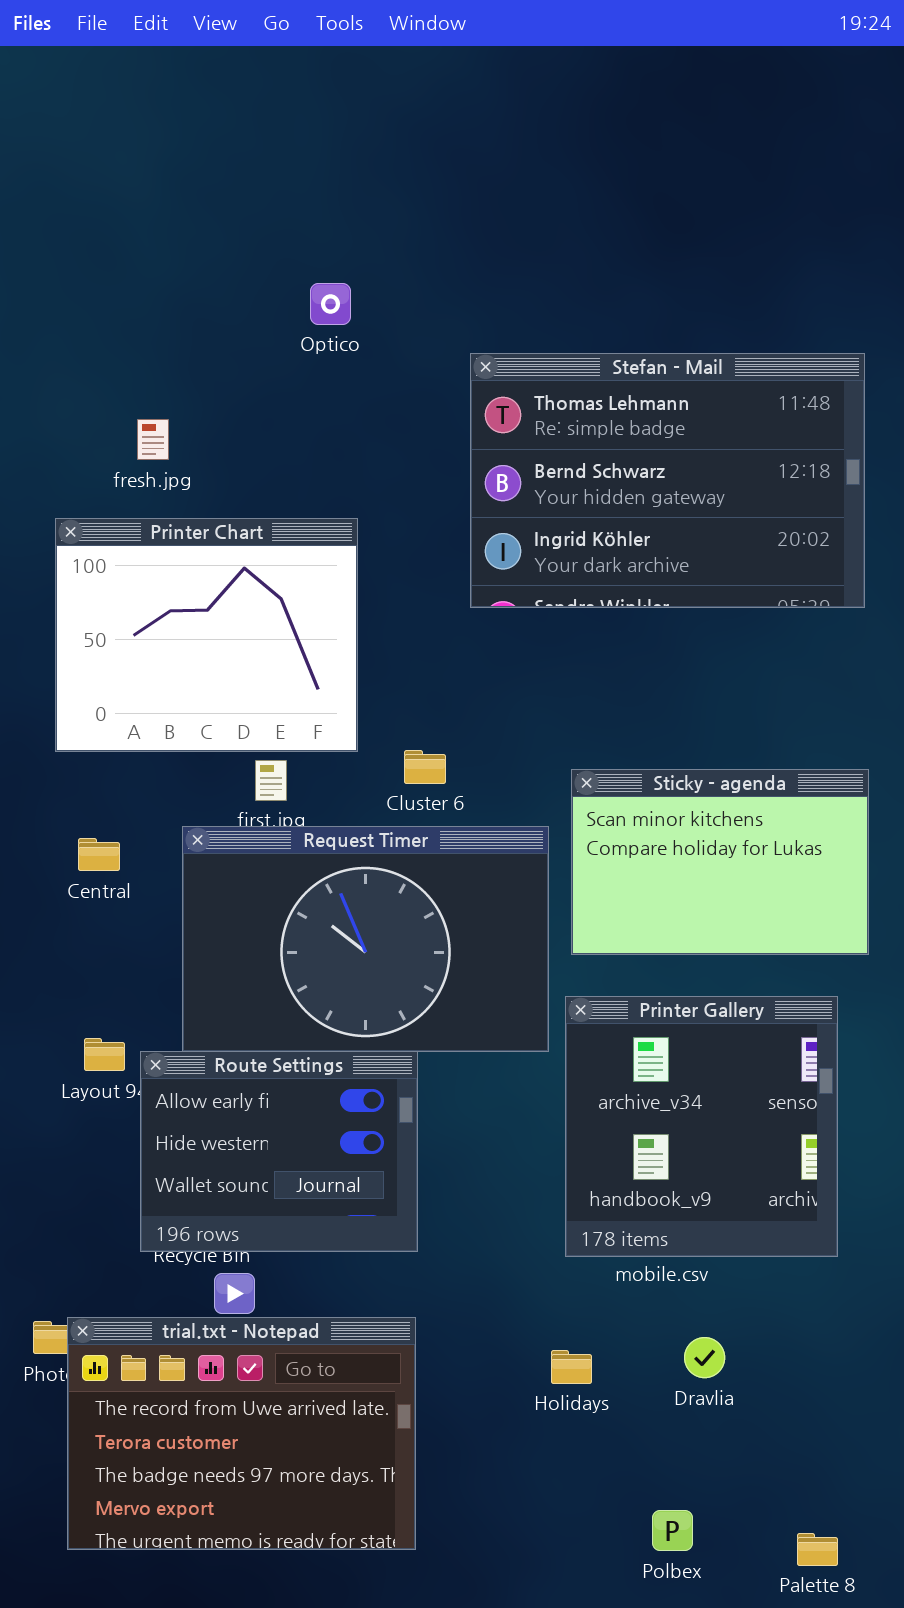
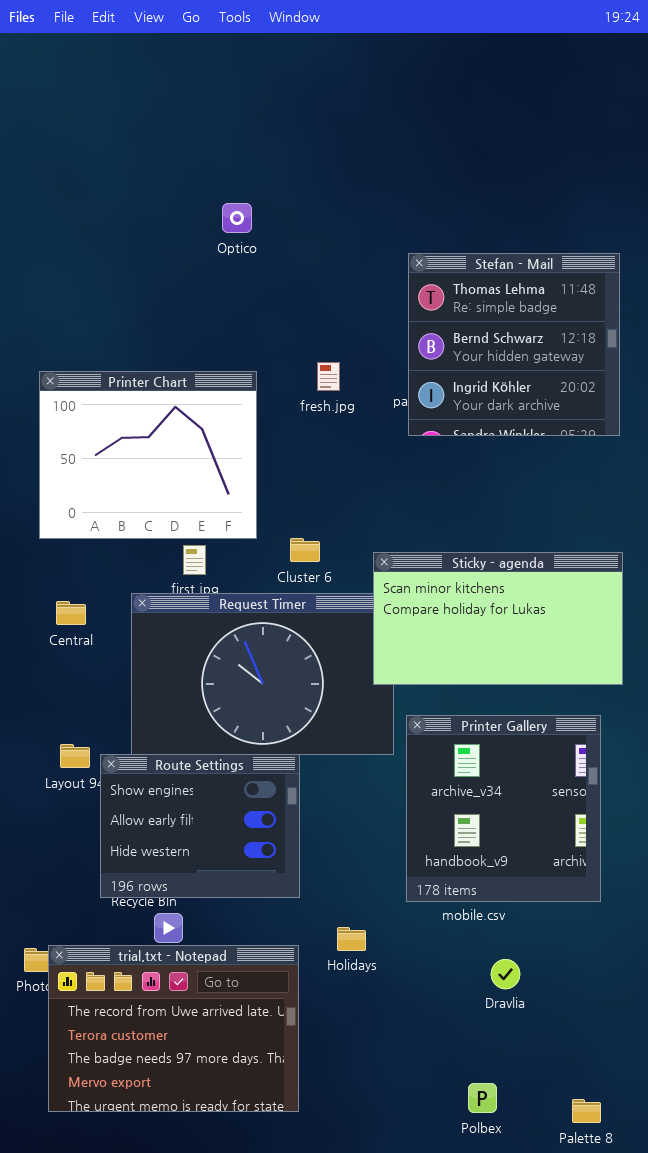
Stefan - Mail: [470,353,865,608] -> [408,253,620,436], resized
fresh.jpg: [137,419,169,460] -> [317,362,340,391], moved
Sticky - agenda: [571,769,869,955] -> [373,552,623,685], resized
Route Settings: [140,1051,418,1252] -> [100,754,300,898], scrolled up 1 row
Holidays: [551,1350,592,1384] -> [337,927,366,951], moved

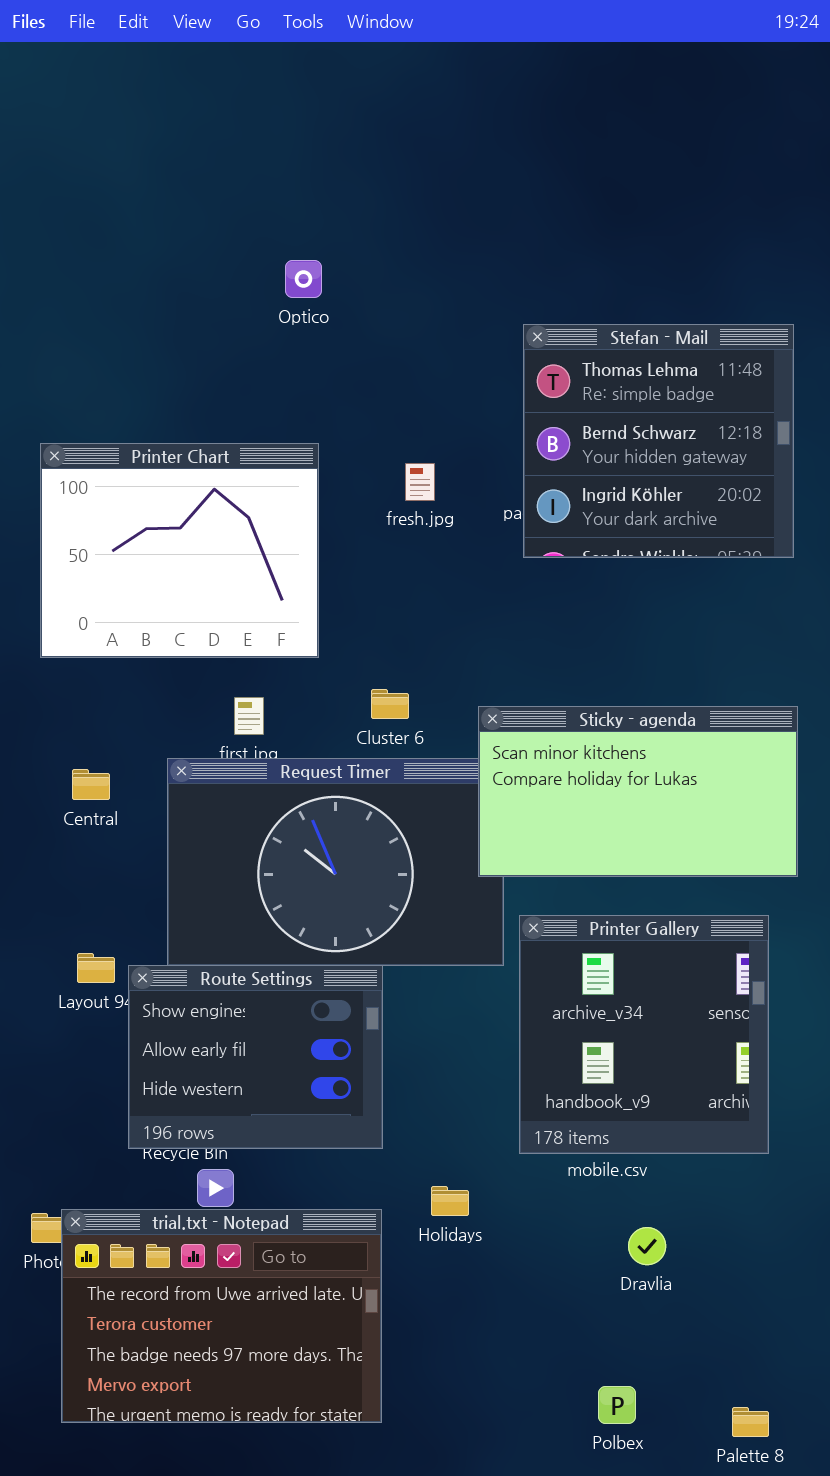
Printer Chart: [39,371,257,539] -> [40,443,319,658], moved

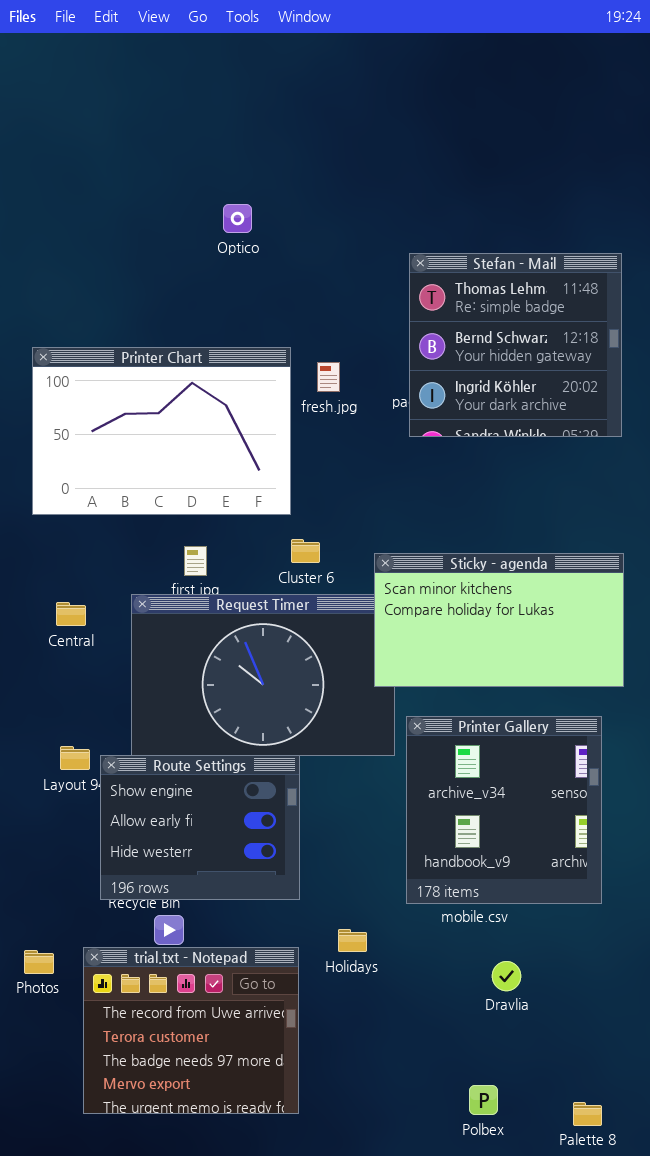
Printer Chart: [40,443,319,658] -> [32,347,291,515], resized
trial.txt - Notepad: [61,1209,382,1423] -> [83,947,299,1114], resized

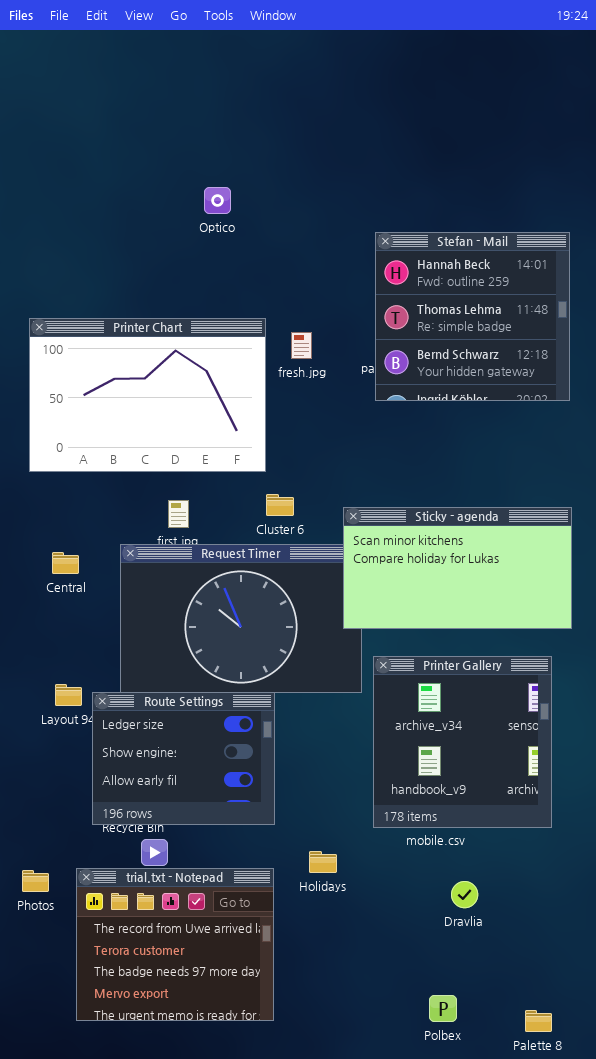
Stefan - Mail: [409,253,622,437] -> [375,232,570,401], scrolled up 1 row
Route Settings: [100,755,300,900] -> [92,692,275,825], scrolled up 1 row

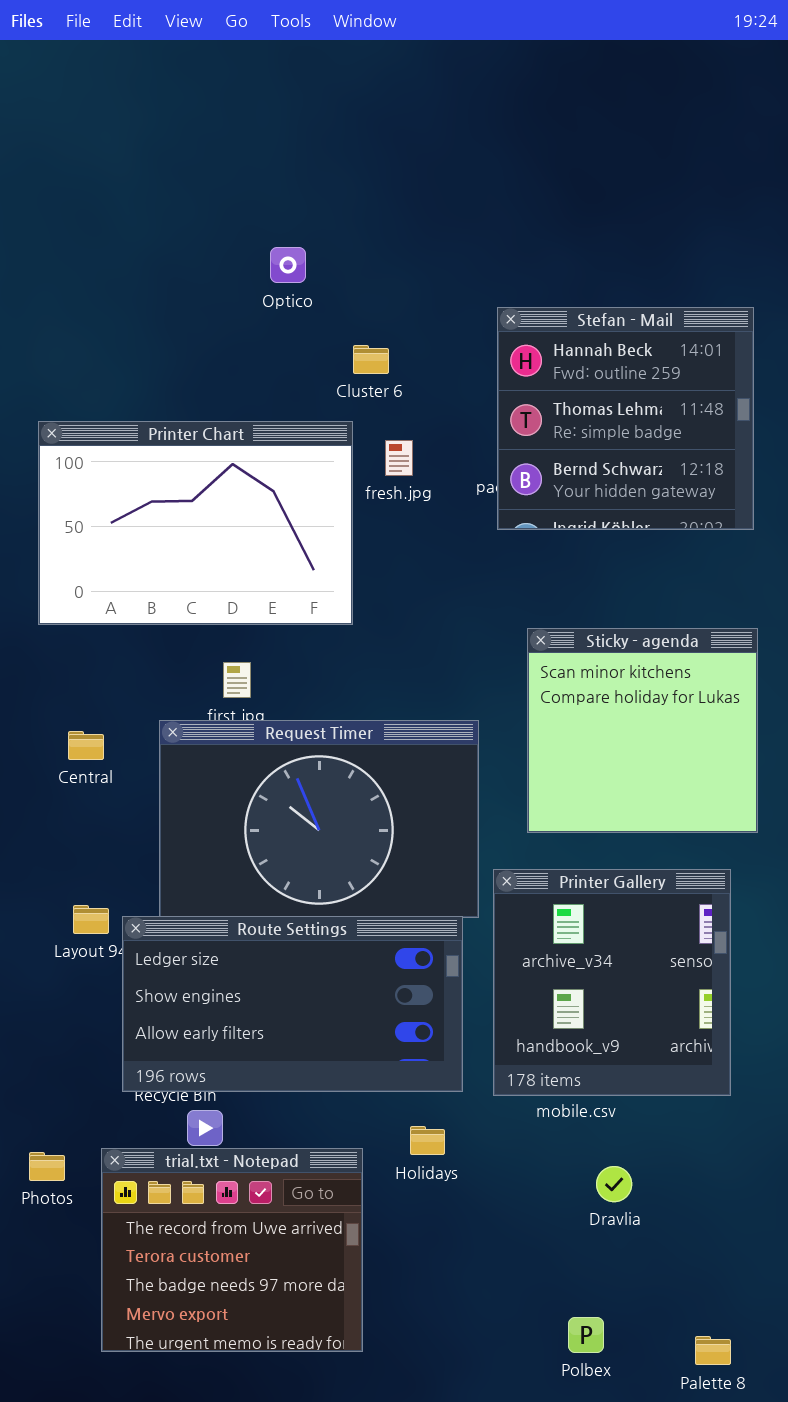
Cluster 6: [266,494,294,516] -> [353,345,389,374], moved
Sticky - agenda: [343,507,572,629] -> [527,628,758,833], resized
Route Settings: [92,692,275,825] -> [122,916,463,1092], resized

